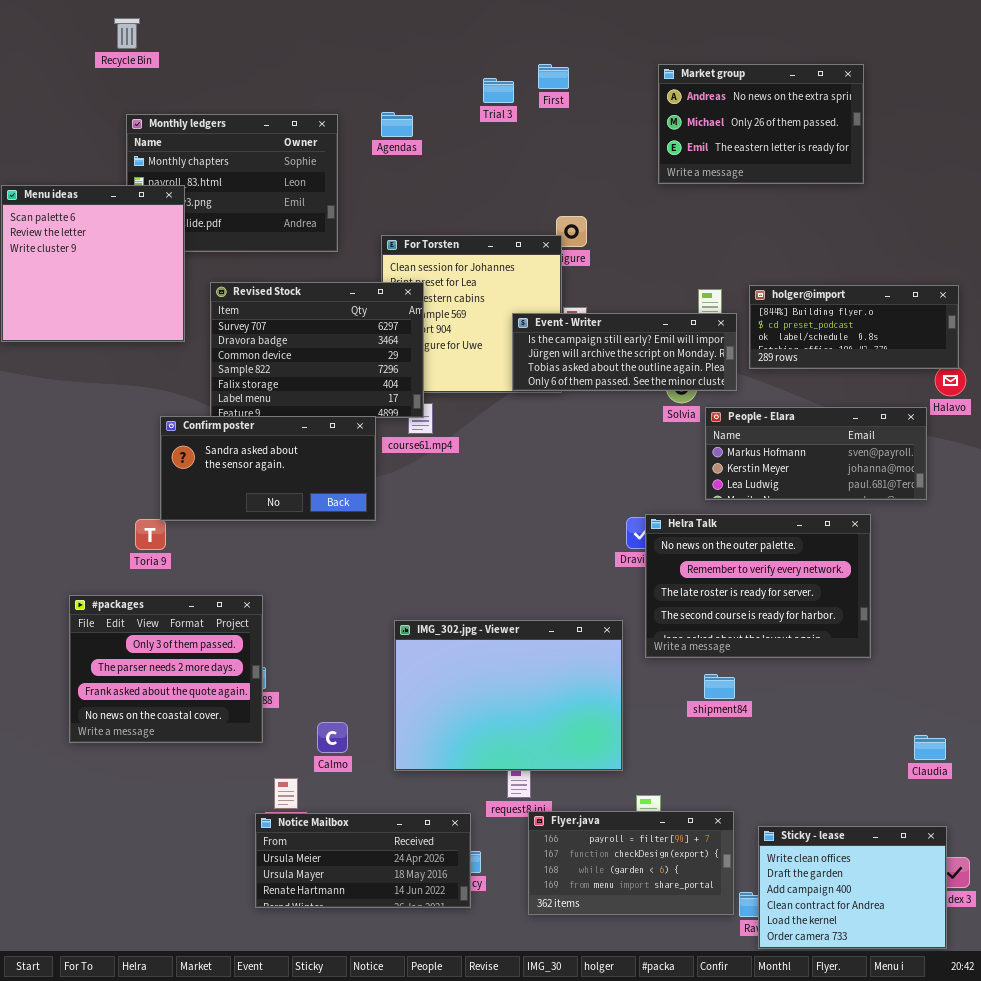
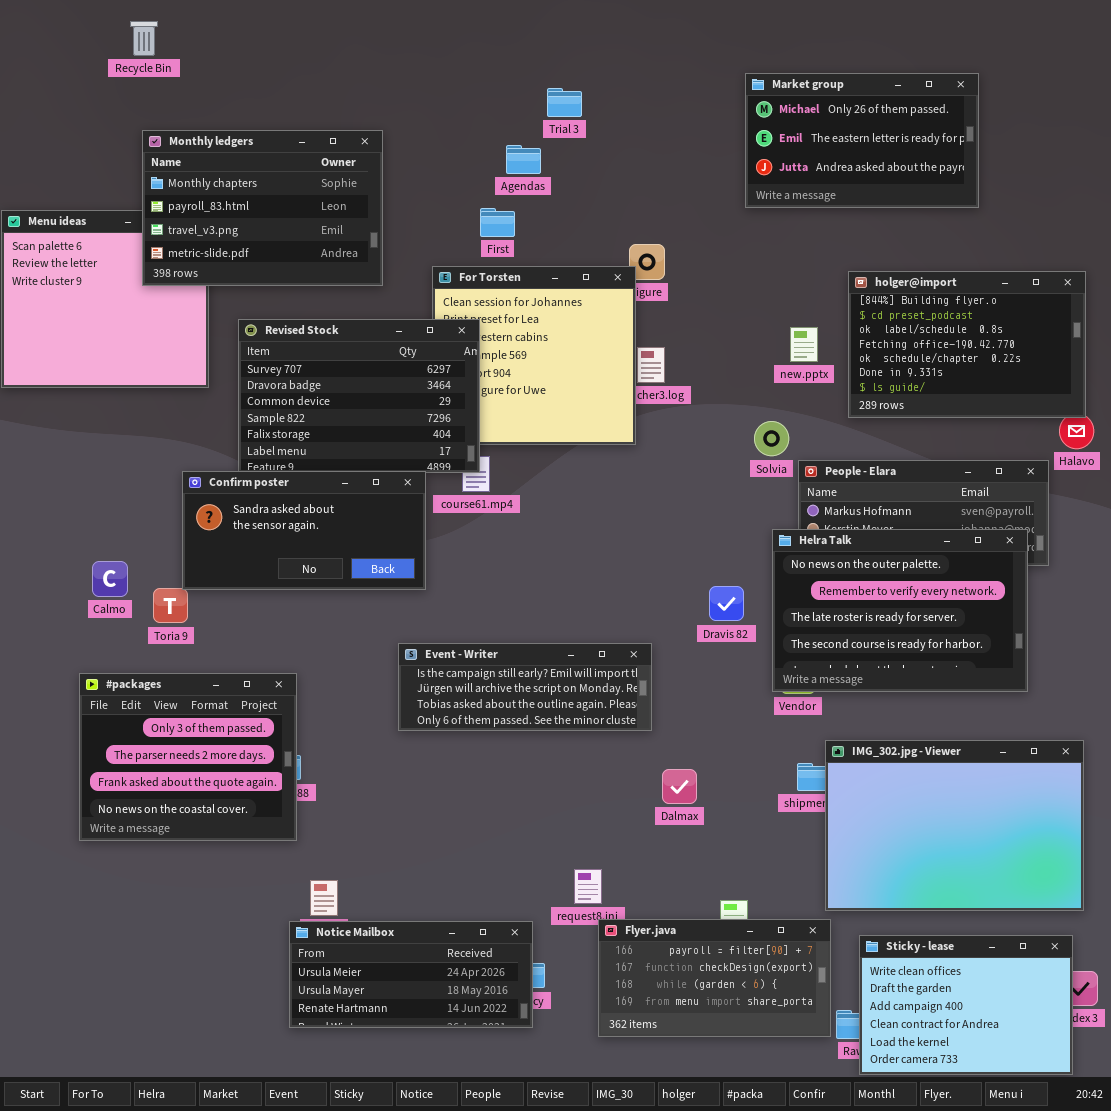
First: [538,64,569,89] -> [480,208,515,237], moved
Market group: [658,64,864,184] -> [745,73,979,208], scrolled down 1 row
Agendas: [381,112,413,137] -> [506,145,541,174], moved
Monthly ledgers: [126,114,338,252] -> [142,130,383,286], raised
holger@import: [749,285,959,369] -> [848,271,1086,418], resized
Event - Writer: [512,313,737,391] -> [398,643,652,731], moved
Helra Talk: [645,514,871,658] -> [772,529,1028,692], moved
IMG_302.jpg - Viewer: [394,620,623,771] -> [825,740,1084,911], moved
Calmo: [317,722,348,753] -> [92,561,128,597], moved

